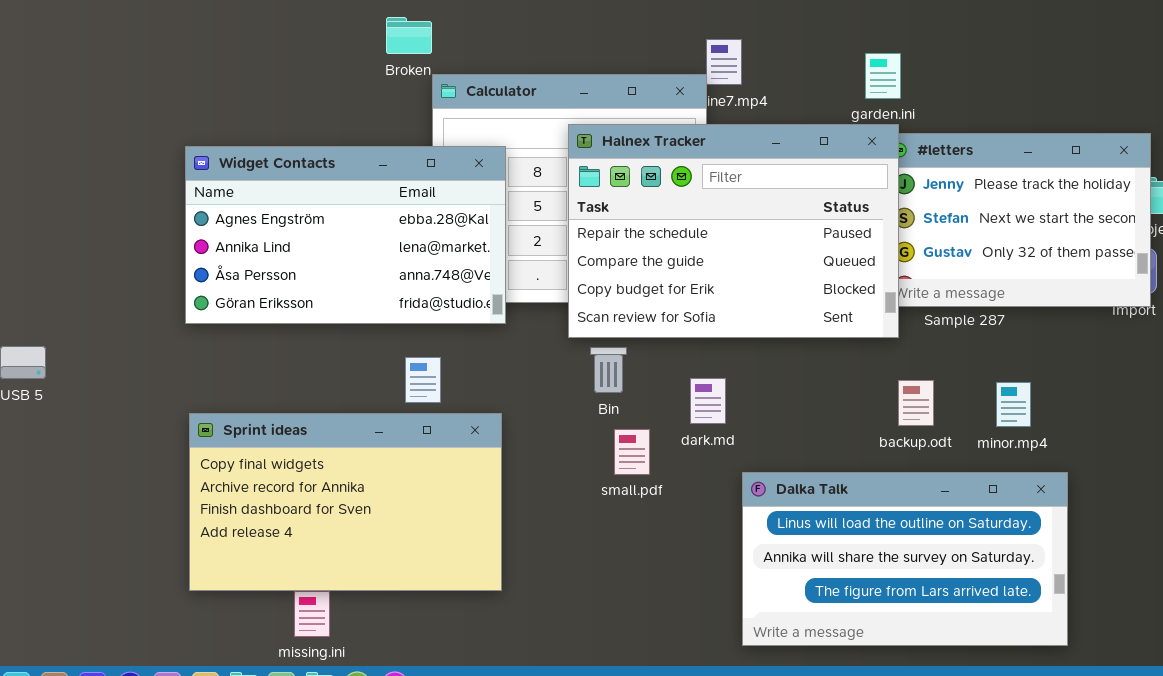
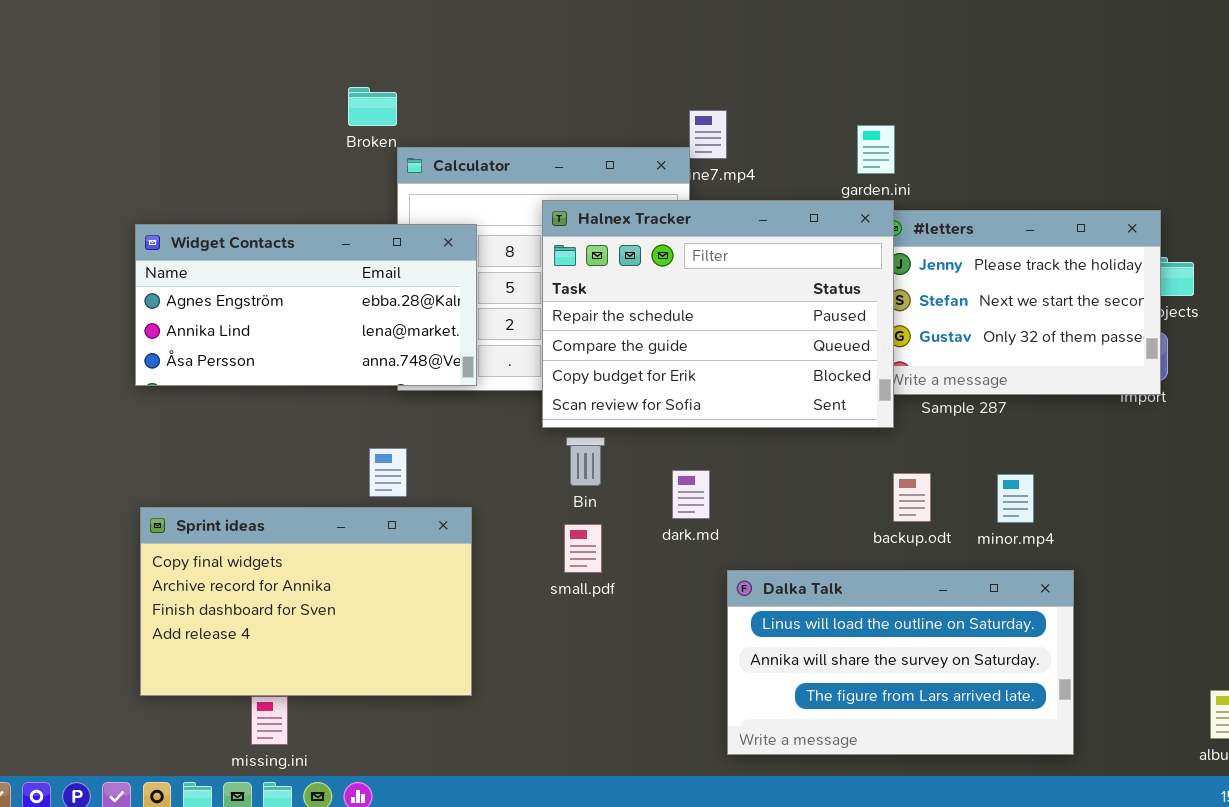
Widget Contacts: [185,146,506,324] -> [135,224,477,386], resized
small.pdf: [614,429,650,475] -> [564,524,602,573], moved

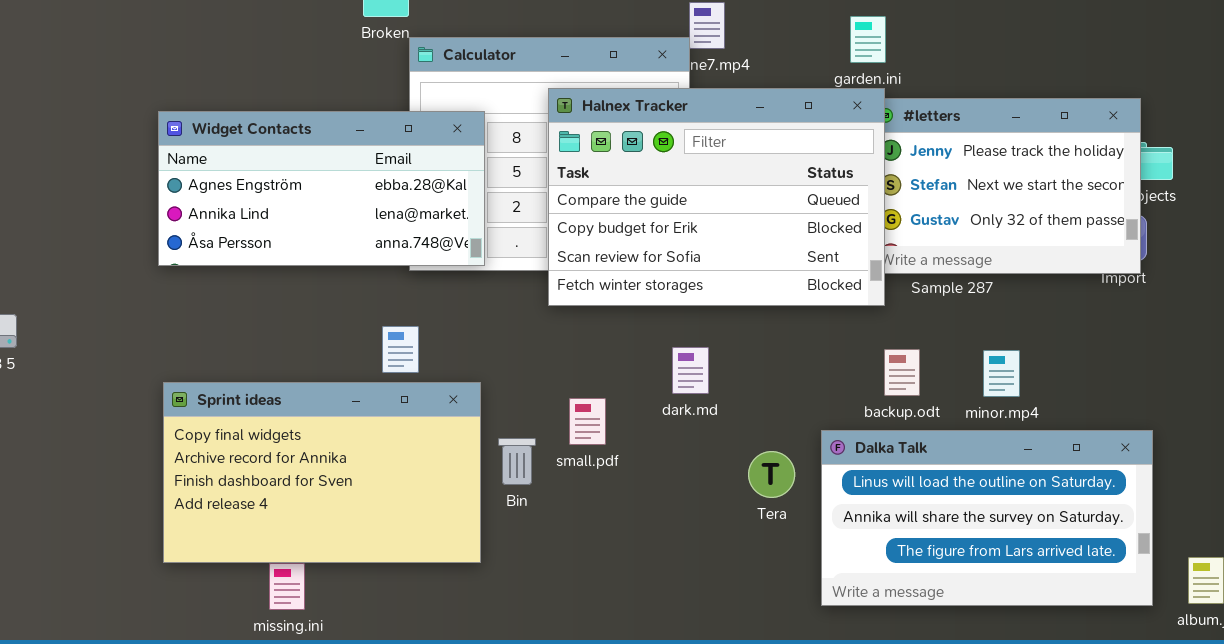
Halnex Tracker: [542,200,894,428] -> [548,88,885,306], scrolled down 1 row
Bin: [566,437,605,486] -> [498,438,536,485], moved
Dalka Talk: [727,570,1074,755] -> [821,430,1153,606], moved

